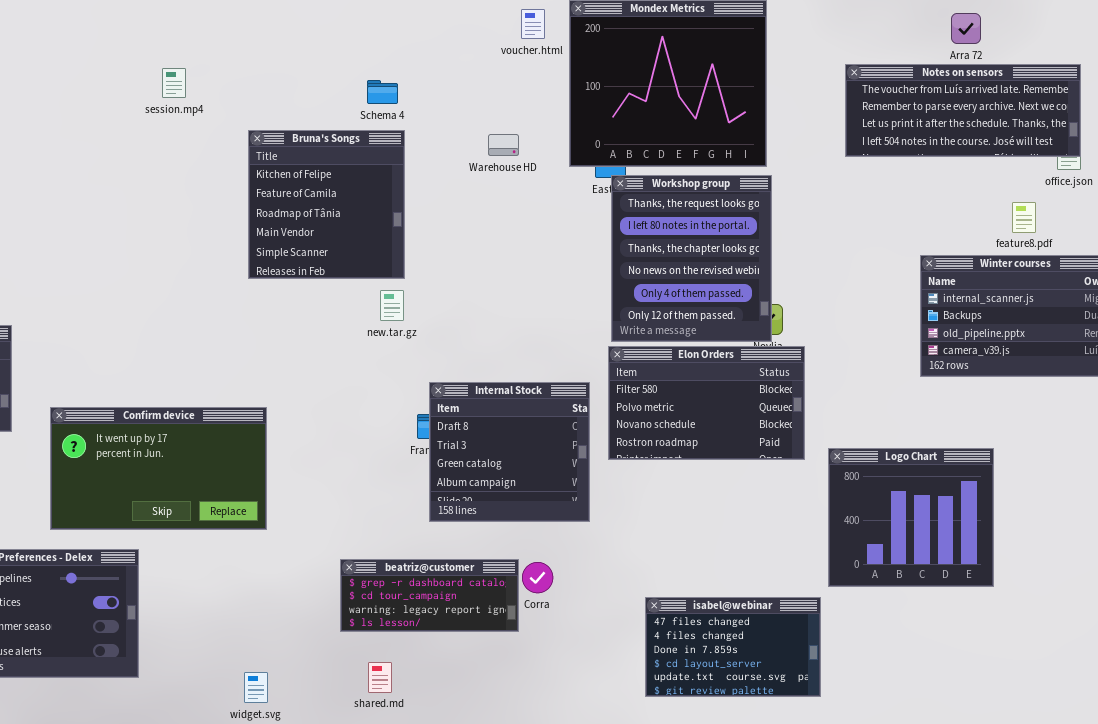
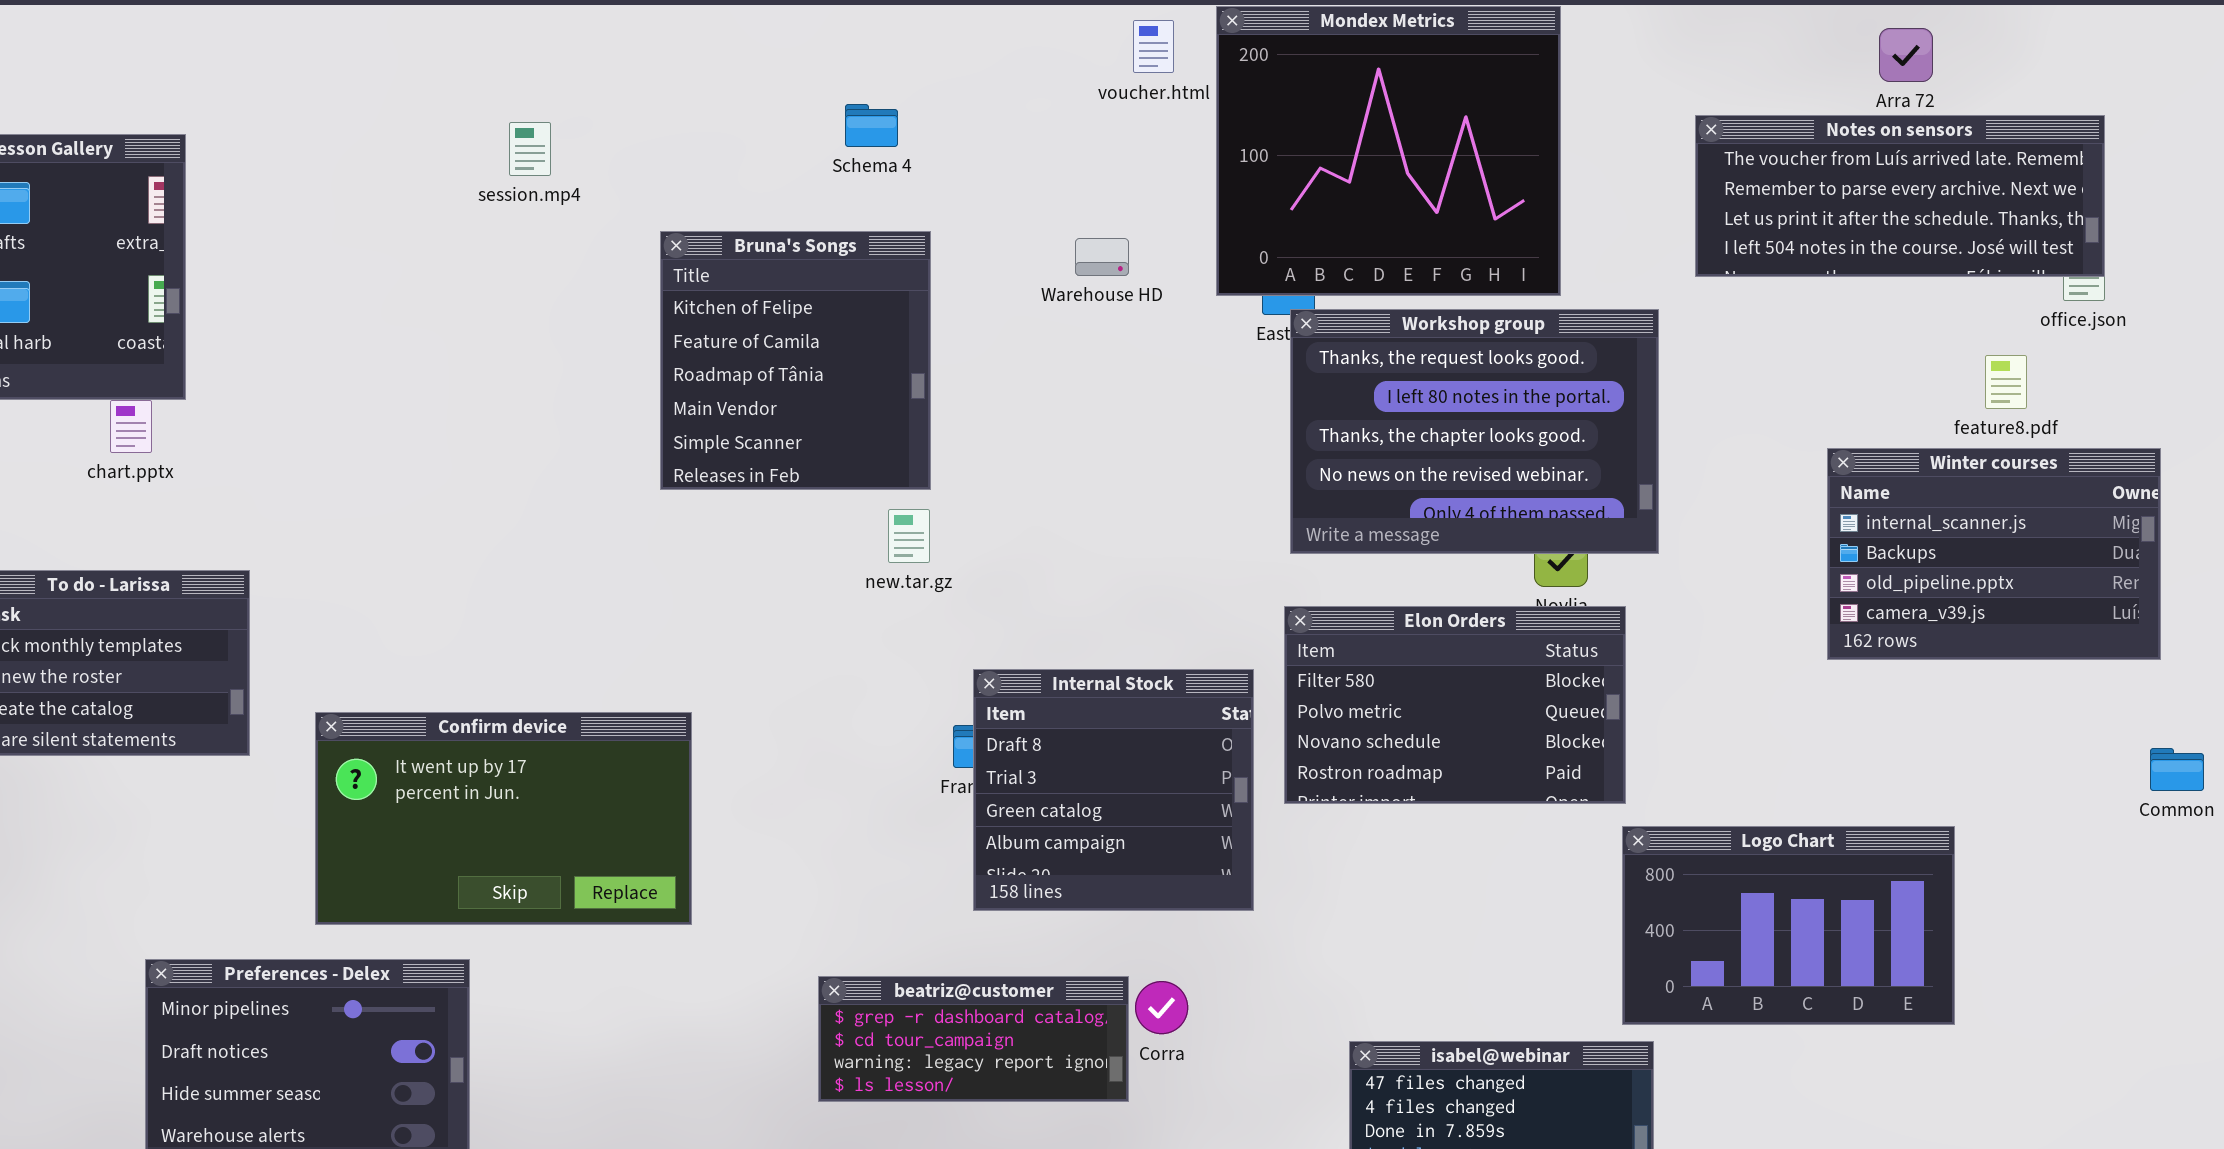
Schema 4: [367,80,398,104] -> [845,104,898,147], moved
Workshop group: [611,175,772,342] -> [1290,309,1659,554], resized
Logo Chart: [828,448,994,587] -> [1622,826,1955,1025], resized

